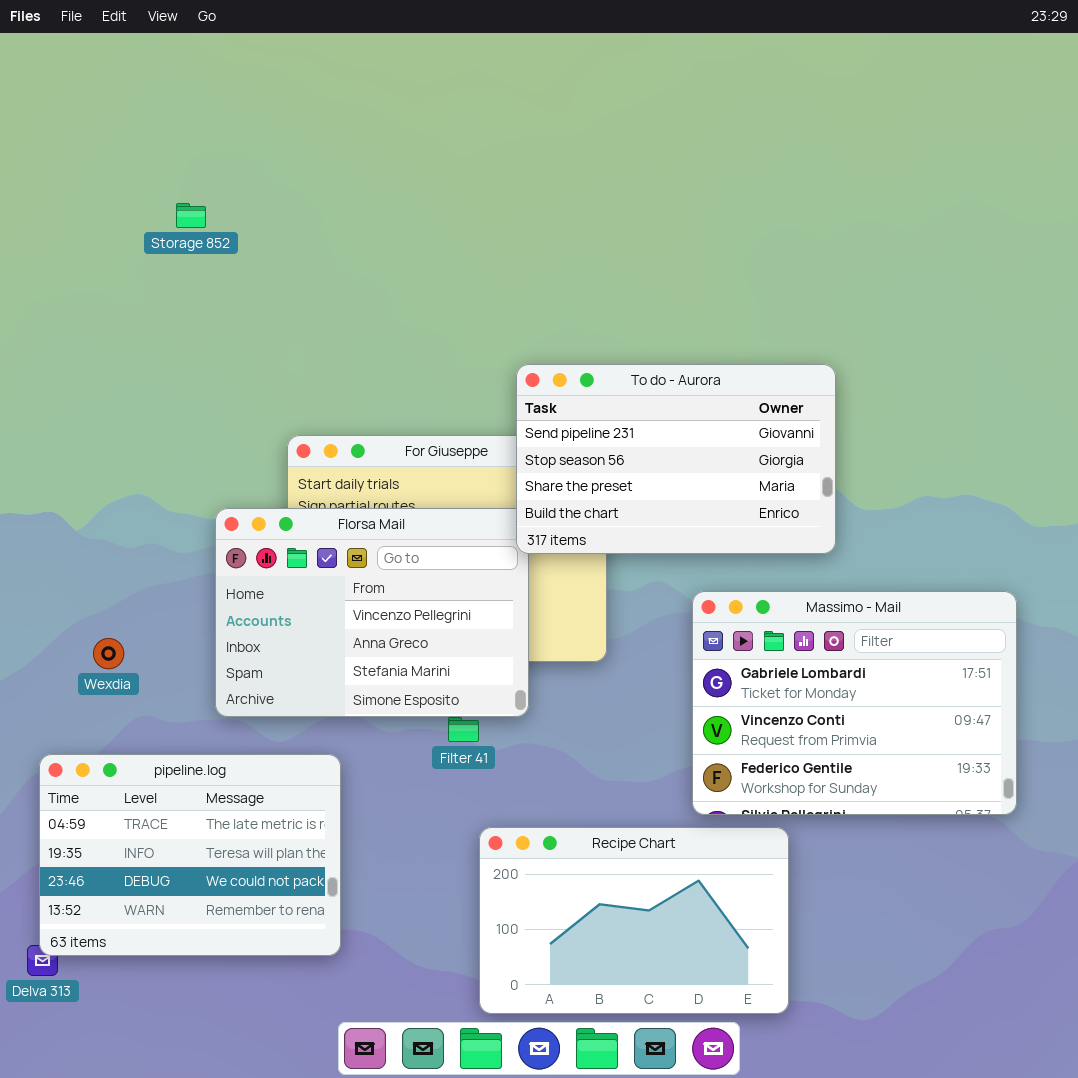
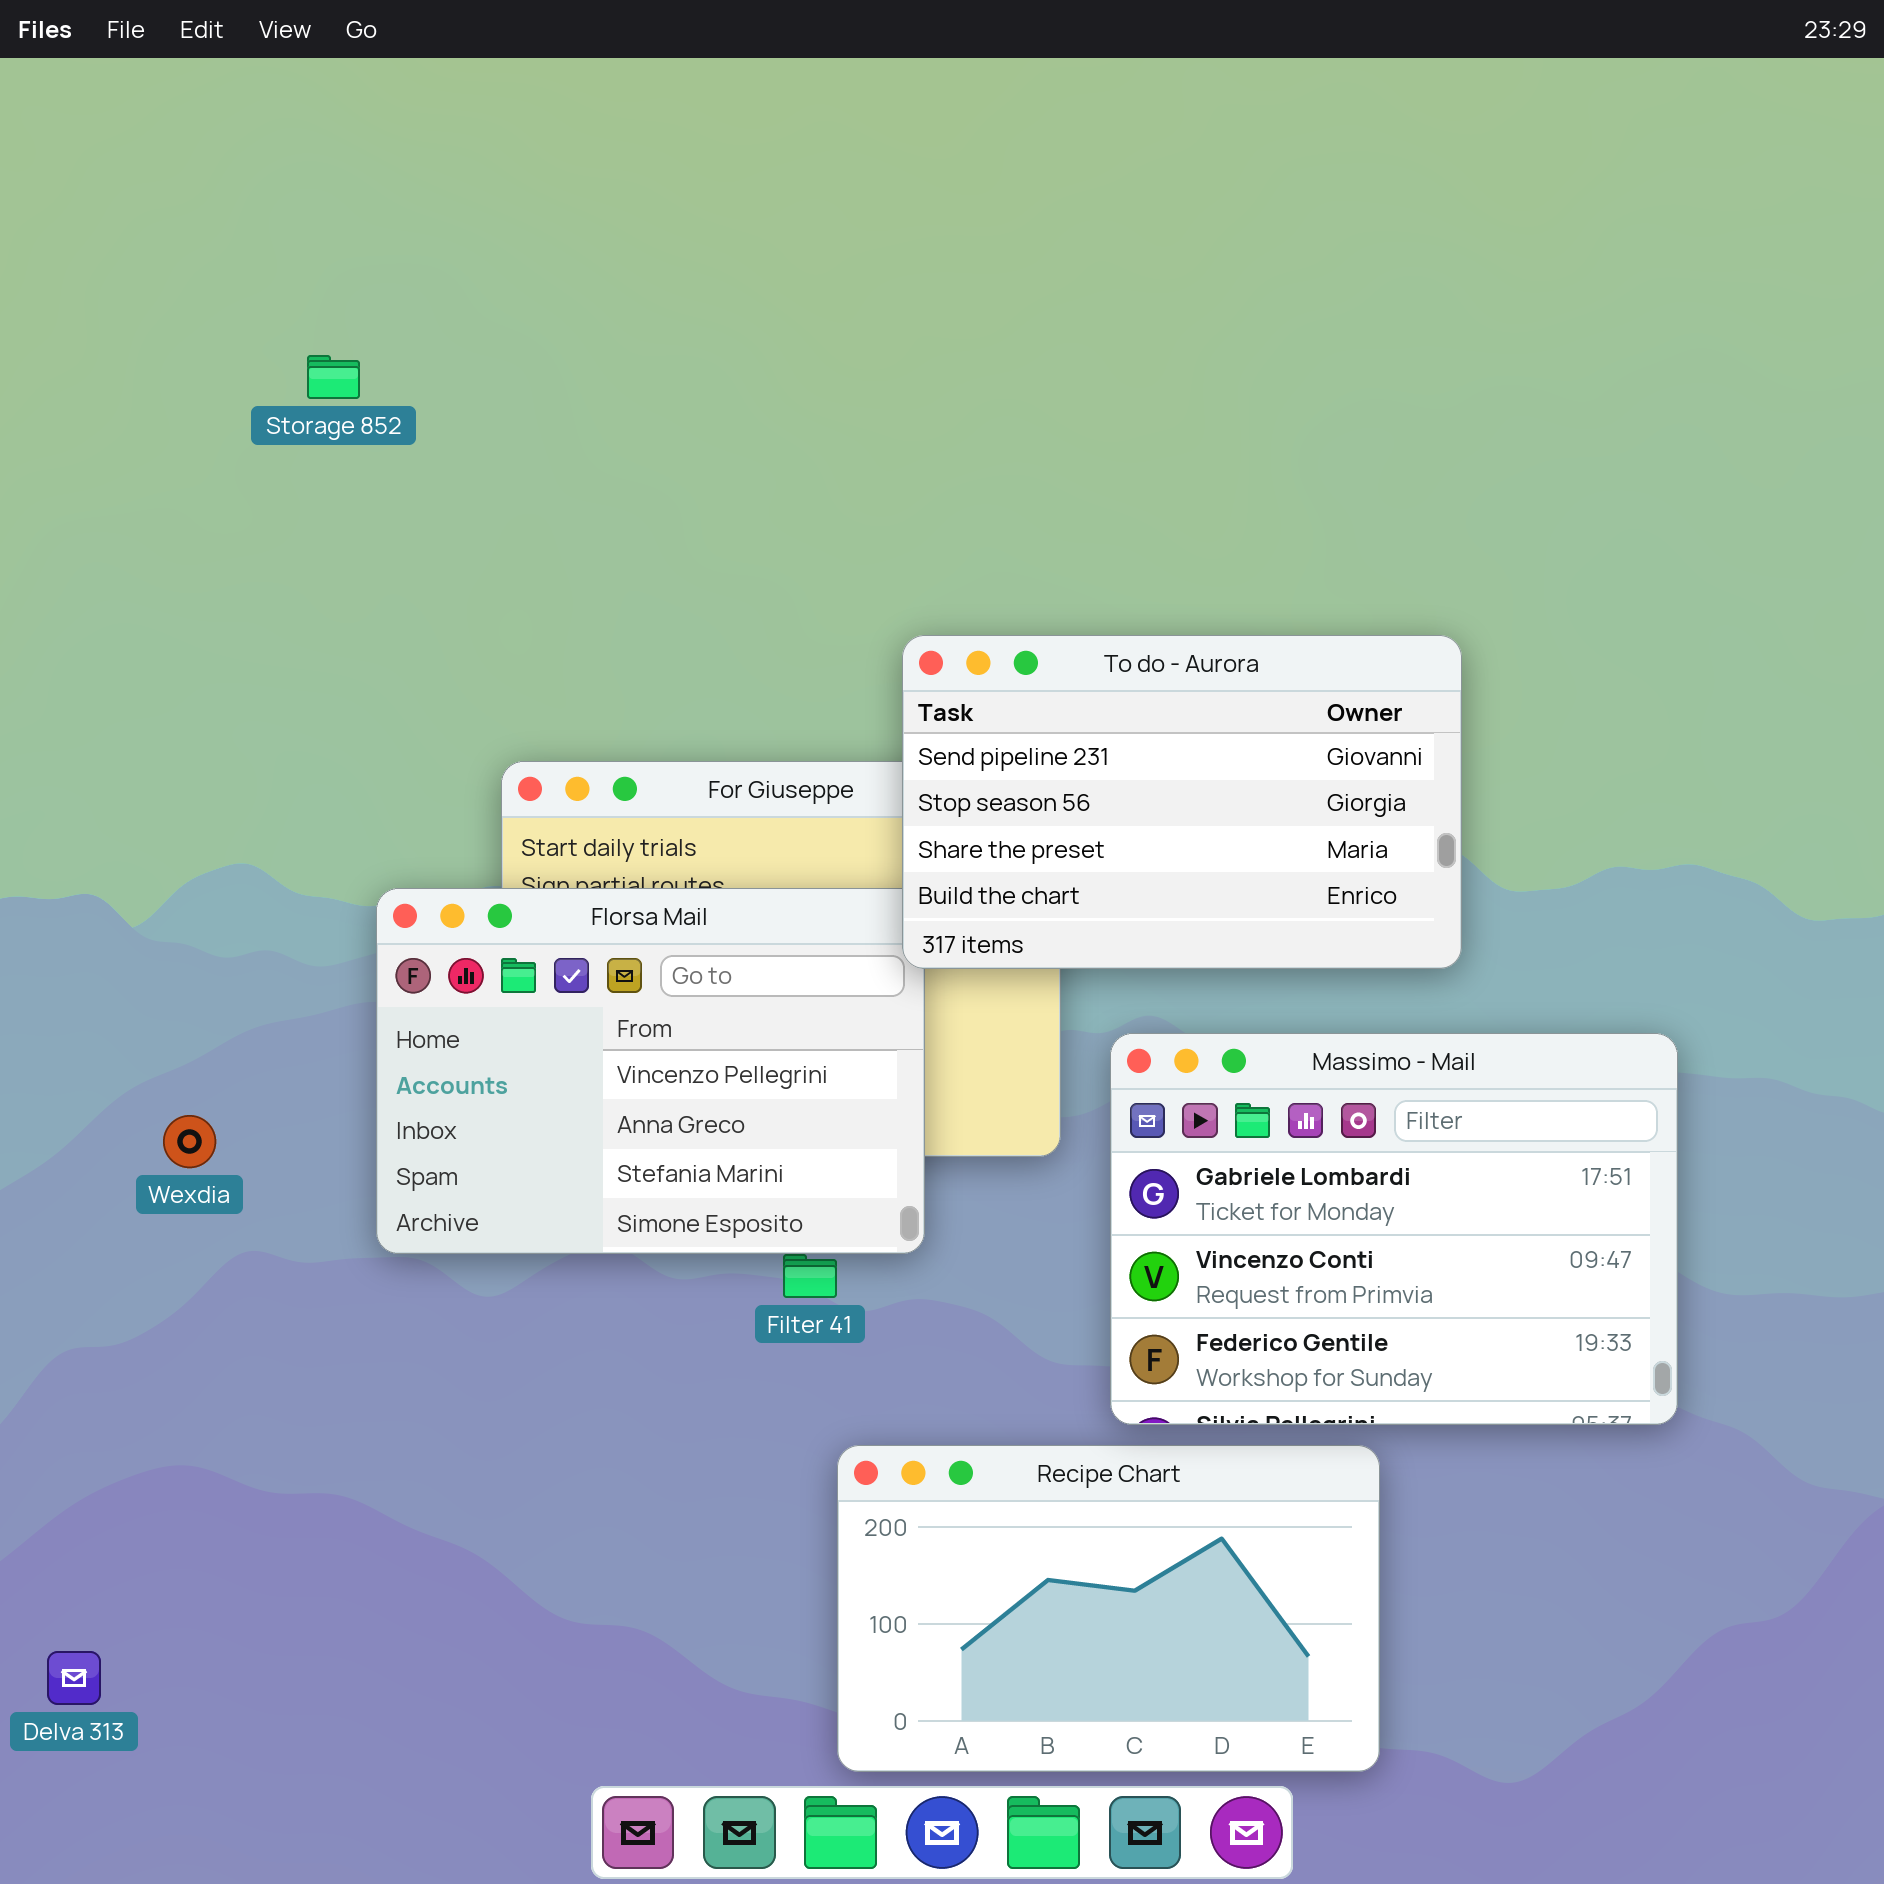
Massimo - Mail: [692,591,1017,815] -> [1110,1033,1678,1425], moved
pipeline.log: [39,754,341,956] -> none, closed

